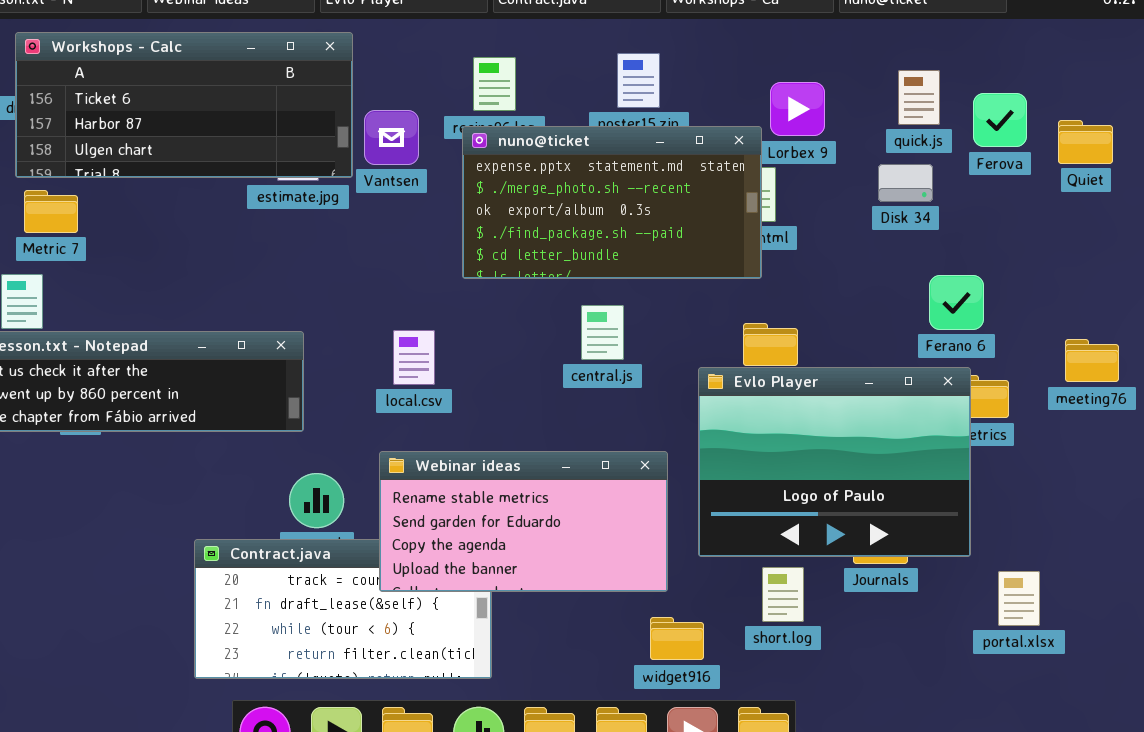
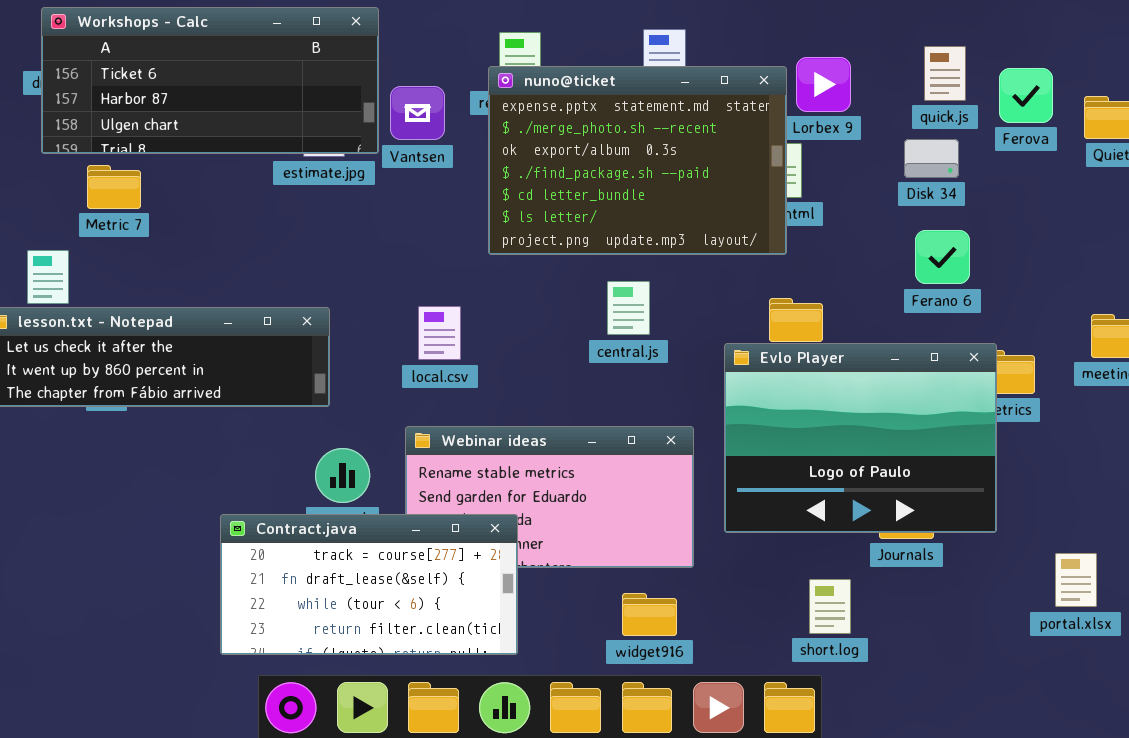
nuno@ticket: [462,126,762,279] -> [488,66,787,255], resized
Metric 7: [24,190,78,233] -> [87,165,141,209], moved
Ferano 6: [929,275,984,330] -> [915,230,970,284], moved
Contract.java: [194,539,492,679] -> [220,514,518,655], raised
short.log: [762,567,804,622] -> [809,579,851,634], moved
portal.xlsx: [998,571,1040,626] -> [1055,553,1097,607], moved
widget916: [650,617,704,660] -> [622,593,677,636], moved

